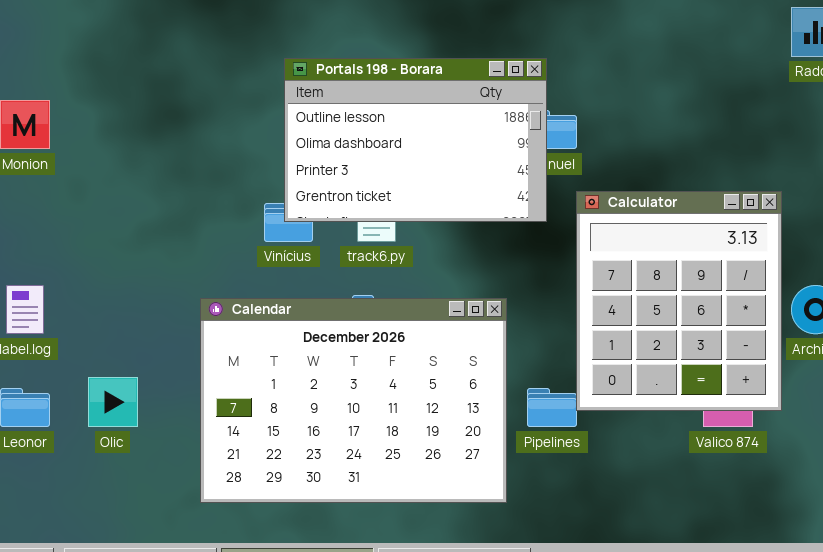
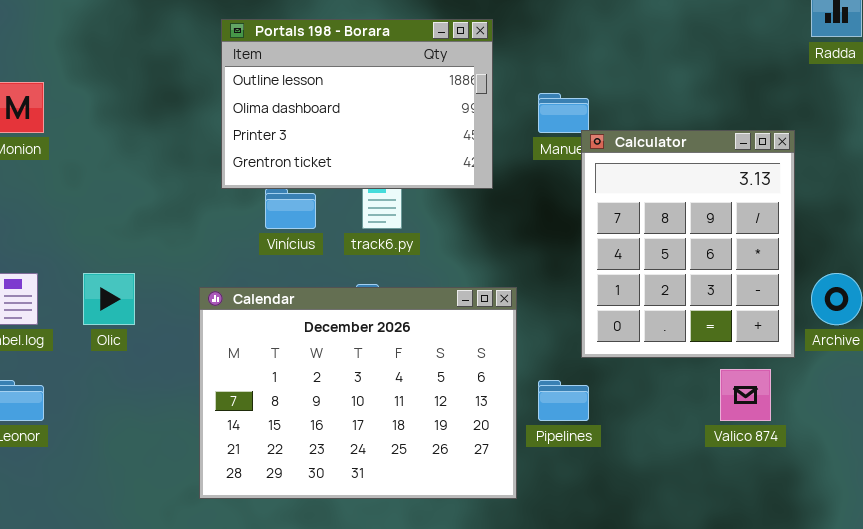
Portals 198 - Borara: [284,58,547,222] -> [221,19,493,189], moved
Calculator: [576,191,782,411] -> [581,130,795,358], moved
Olic: [88,377,138,427] -> [83,273,135,325], moved

